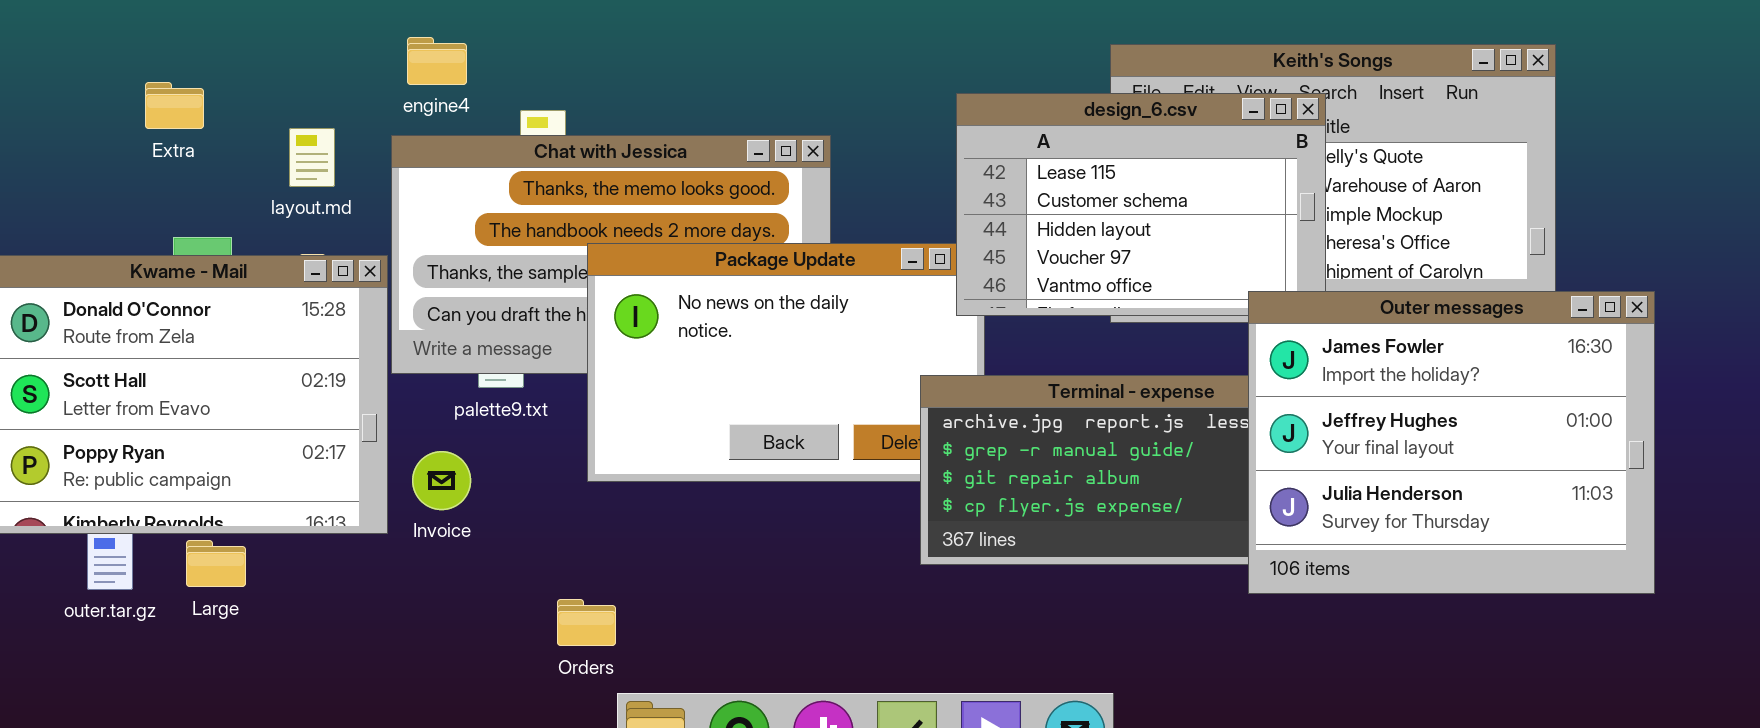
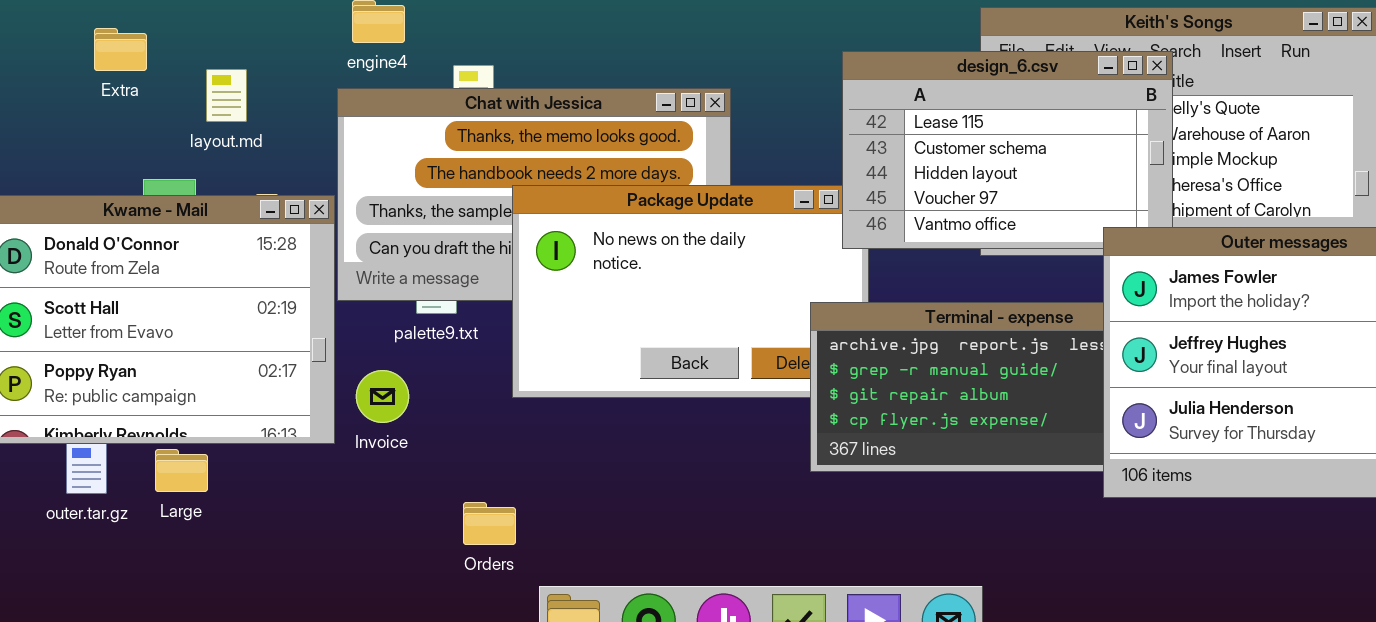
Extra: [145,82,204,129] -> [94,28,147,71], moved
layout.md: [289,128,335,187] -> [206,69,247,122], moved
Orders: [557,599,616,646] -> [463,502,516,545], moved

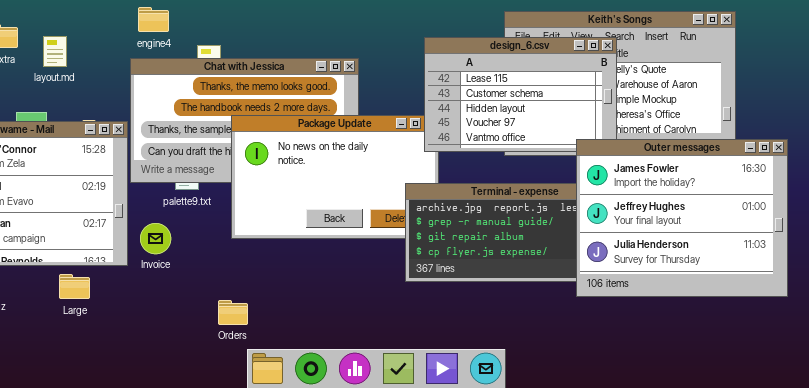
layout.md: [206,69,247,122] -> [43,36,67,67], moved
Large: [155,449,208,492] -> [59,274,90,299], moved
Orders: [463,502,516,545] -> [218,300,248,325], moved

